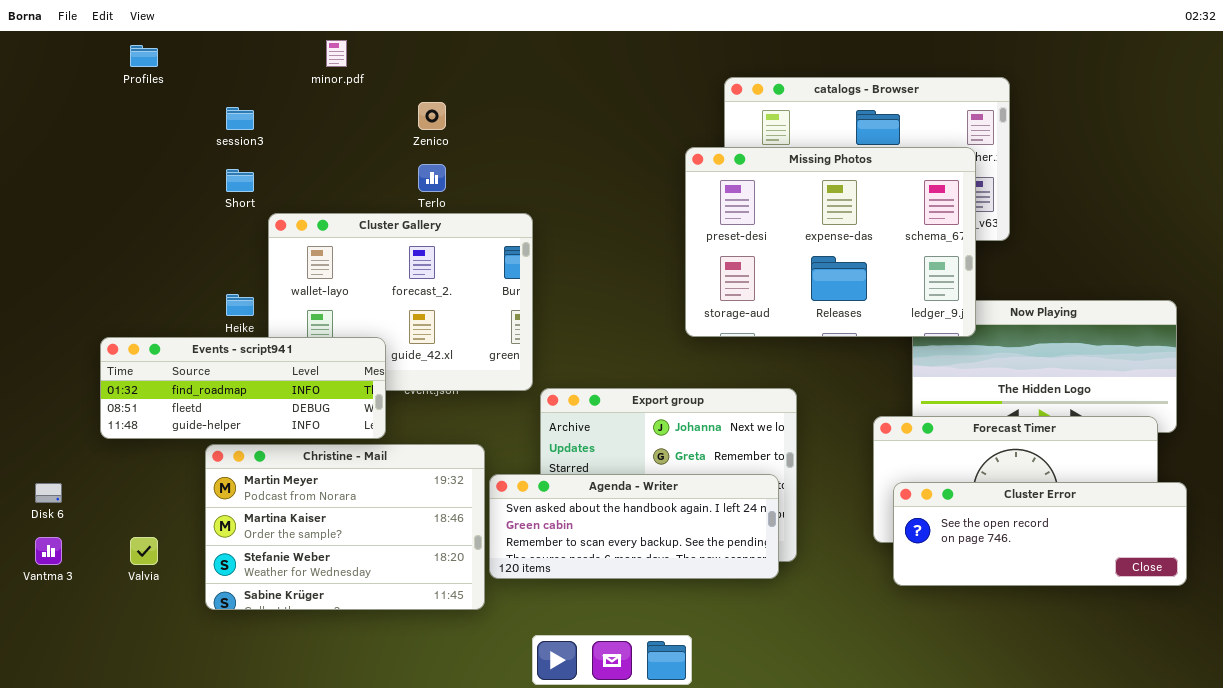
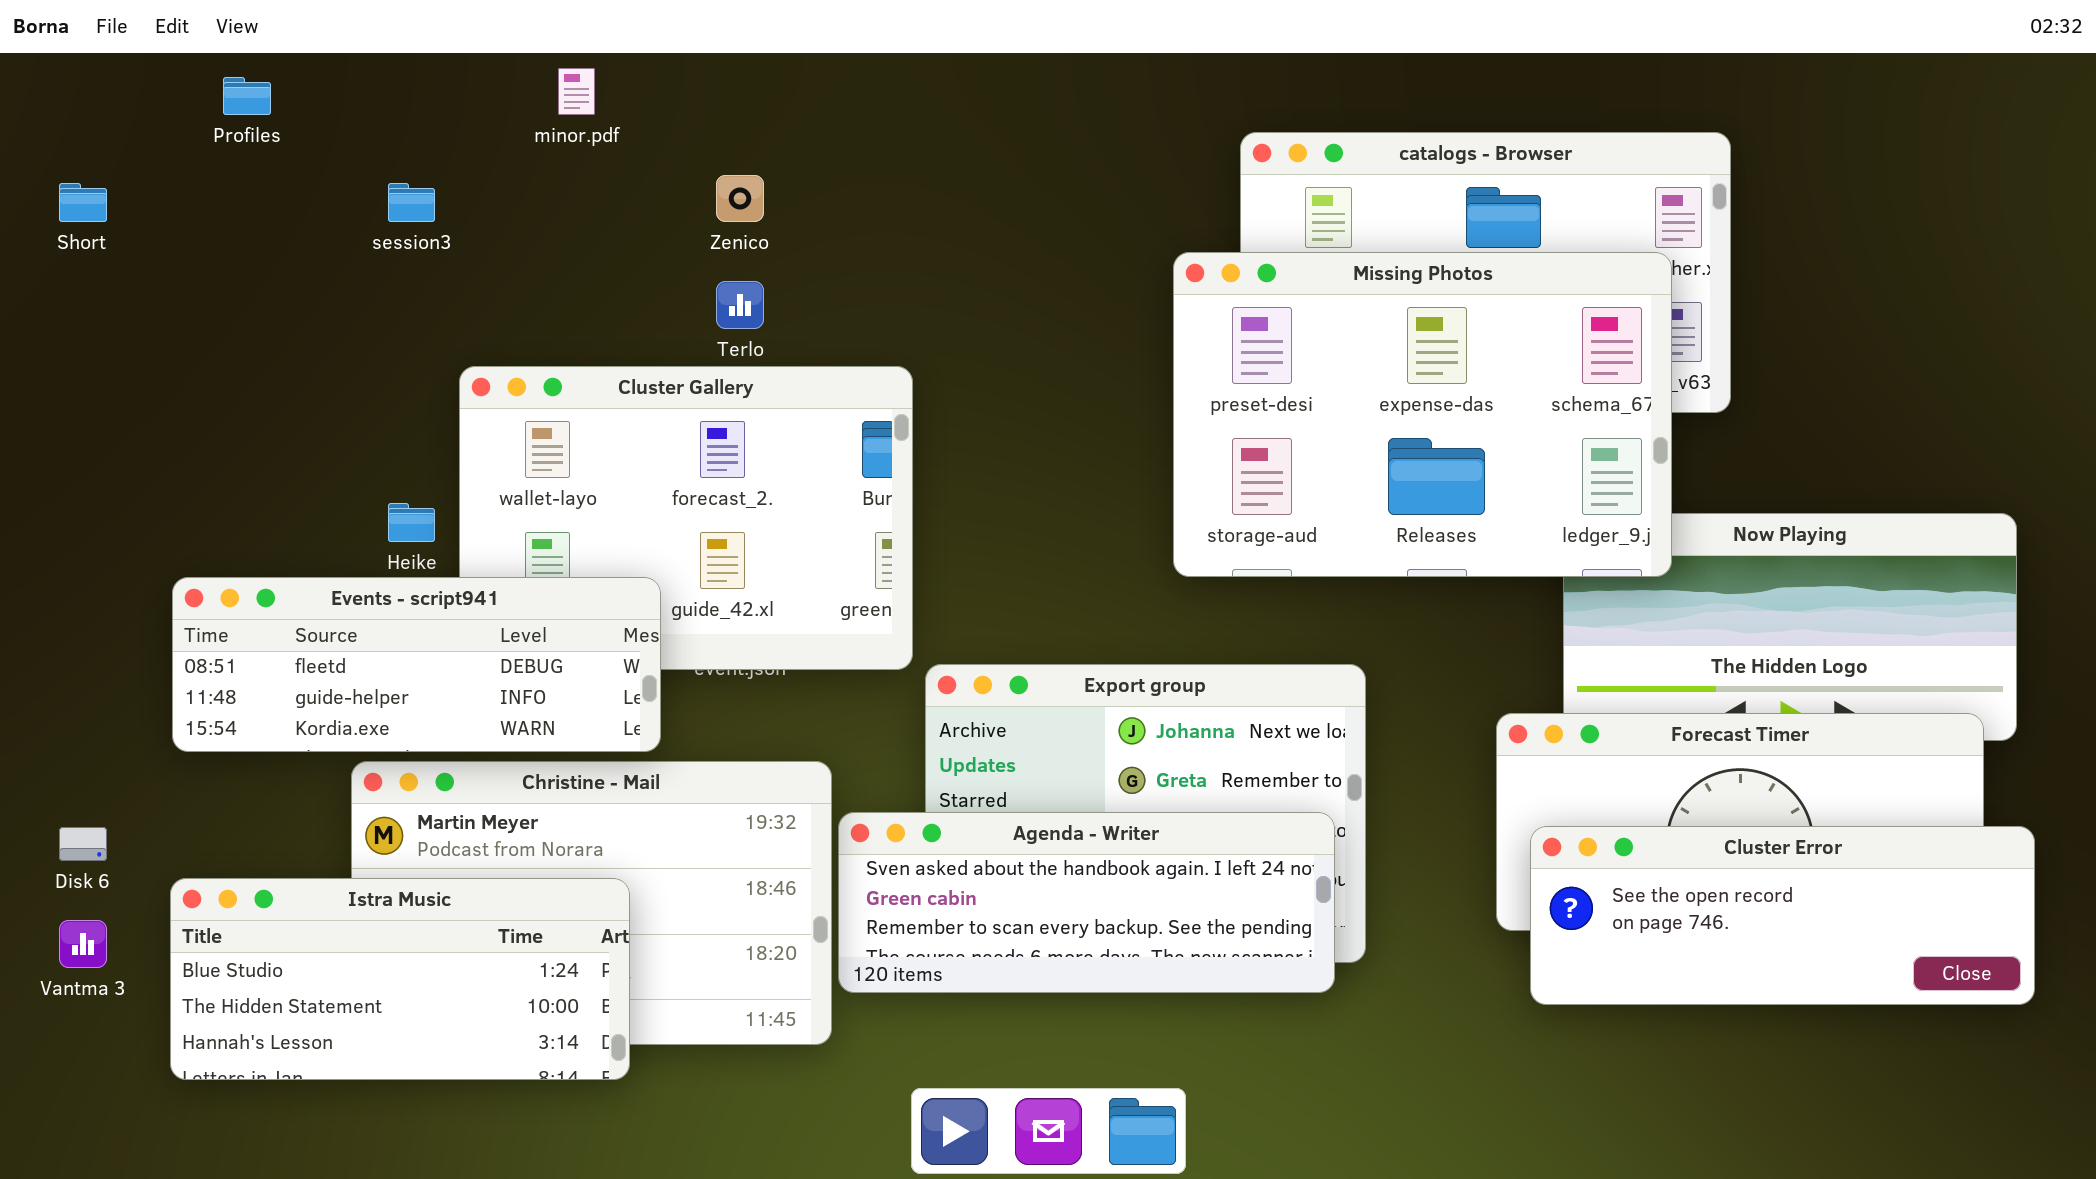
Short: [226,169,254,192] -> [59,183,107,222], moved
Events - script941: [100,337,386,439] -> [172,577,661,752], scrolled down 1 row
Istra Music: none -> [170,878,630,1080], opened

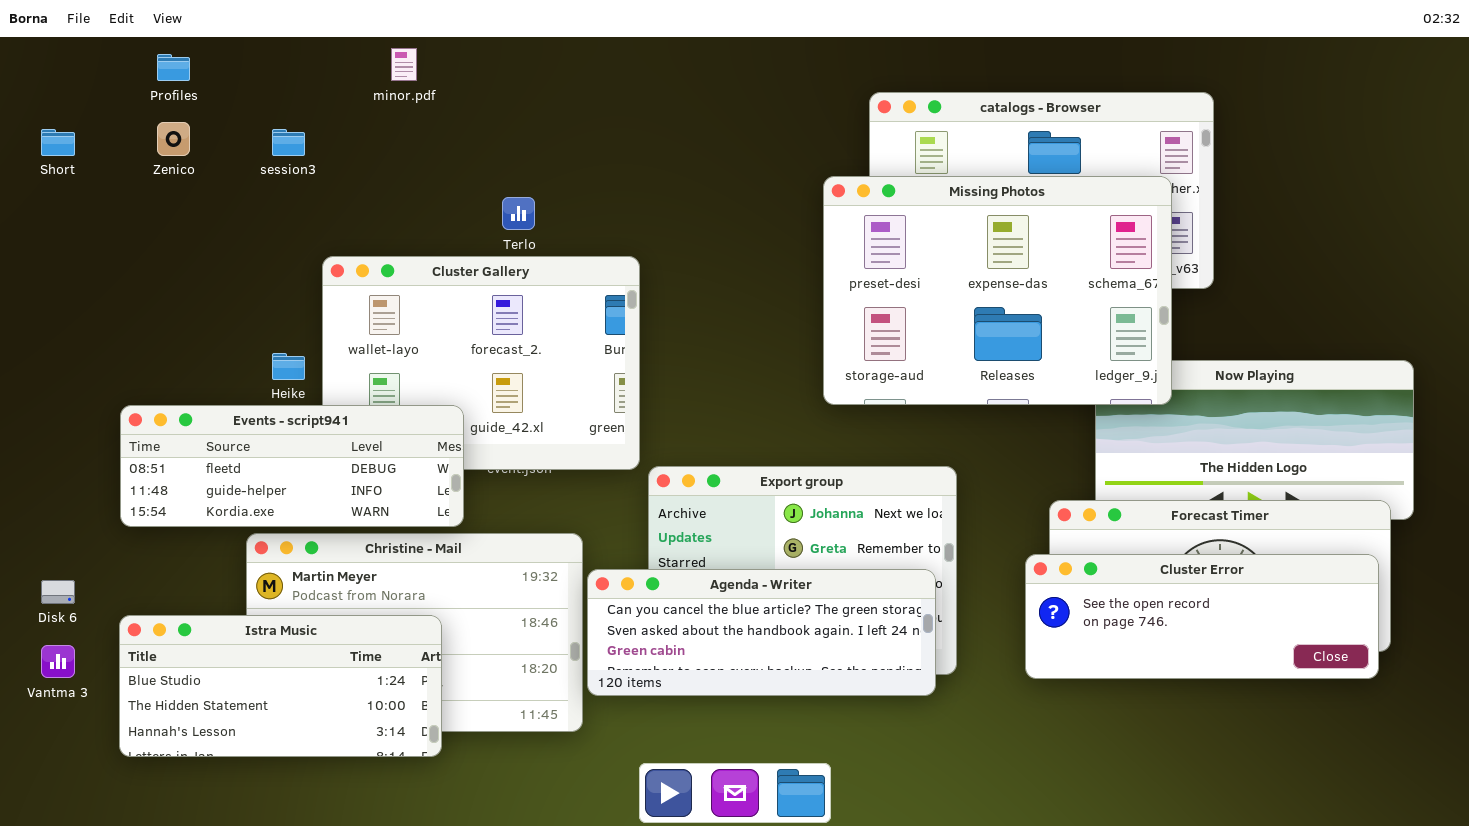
Zenico: [716,175,764,222] -> [157,122,190,156], moved
Agenda - Writer: [838,812,1335,993] -> [587,569,936,696], scrolled up 1 row
Cluster Error: [1530,826,2035,1005] -> [1025,554,1379,679], moved

